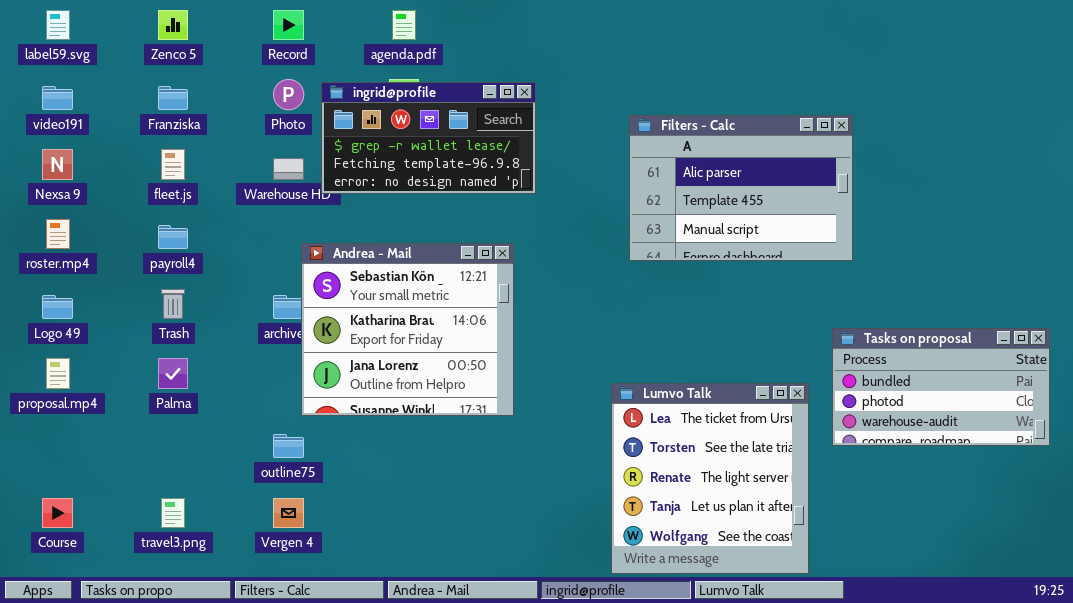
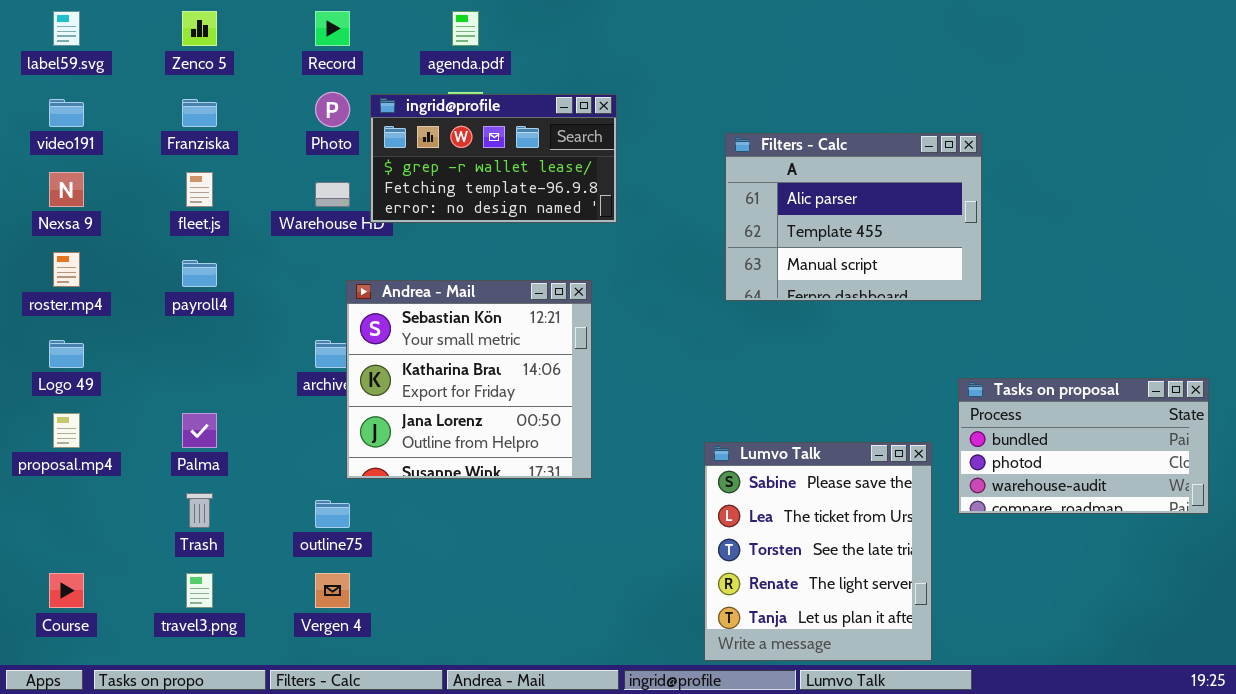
Trash: [161,289,185,319] -> [186,493,213,528], moved
Lumvo Talk: [611,383,809,574] -> [704,442,932,661], scrolled up 1 row

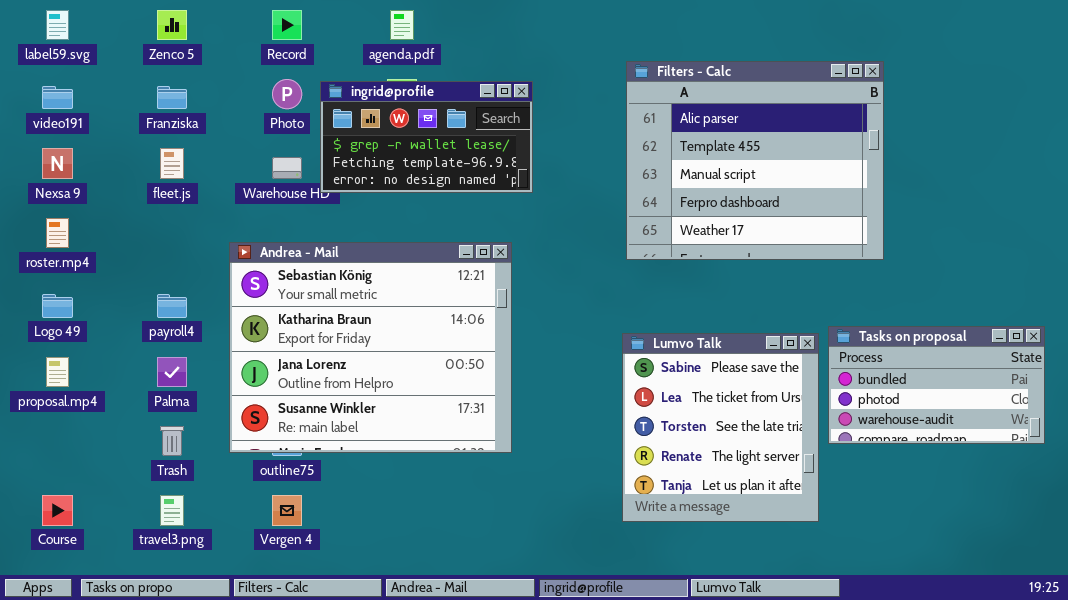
Filters - Calc: [725,133,982,301] -> [626,61,884,260], resized
payroll4: [182,260,217,287] -> [157,294,187,318], moved
Andrea - Mail: [346,280,592,479] -> [229,242,512,453], resized
Lumvo Talk: [704,442,932,661] -> [622,333,819,522], moved

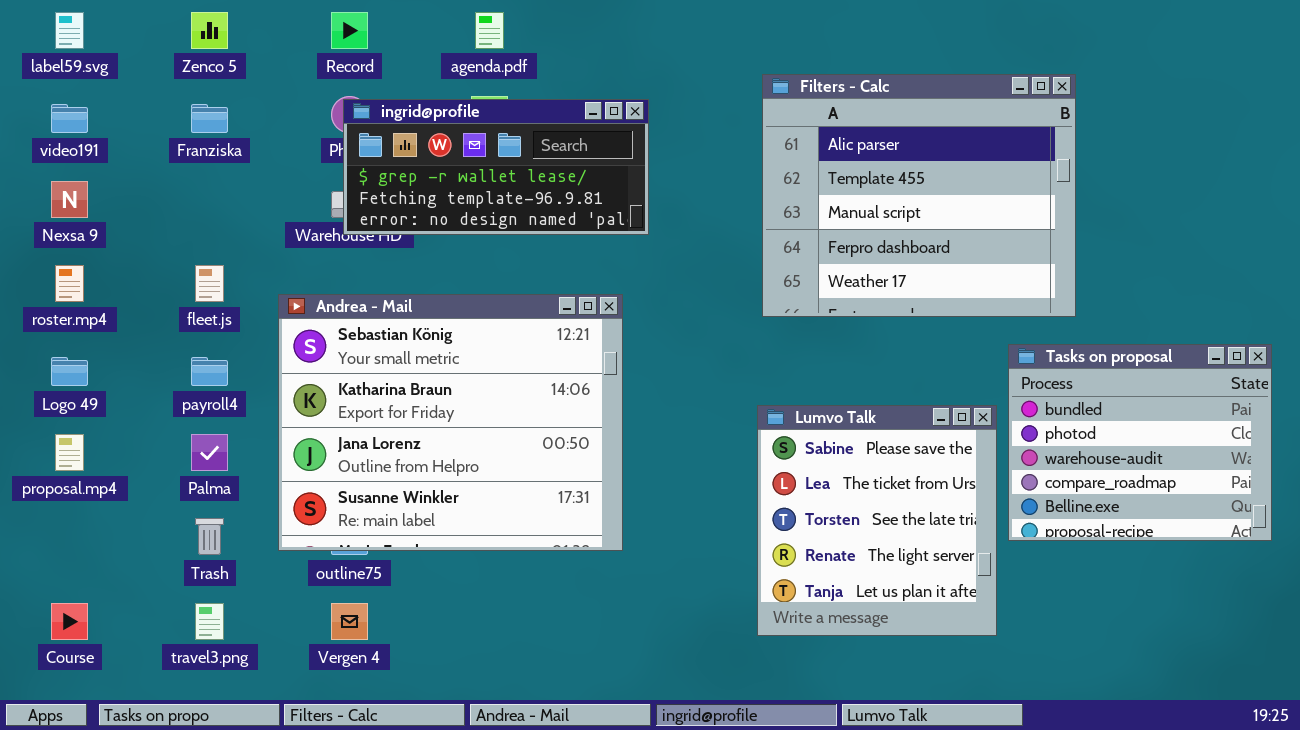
ingrid@profile: [320,81,533,193] -> [343,99,649,235], resized
fleet.js: [160,148,184,179] -> [195,265,224,302], moved
Tasks on proposal: [828,326,1045,444] -> [1008,344,1272,541], resized

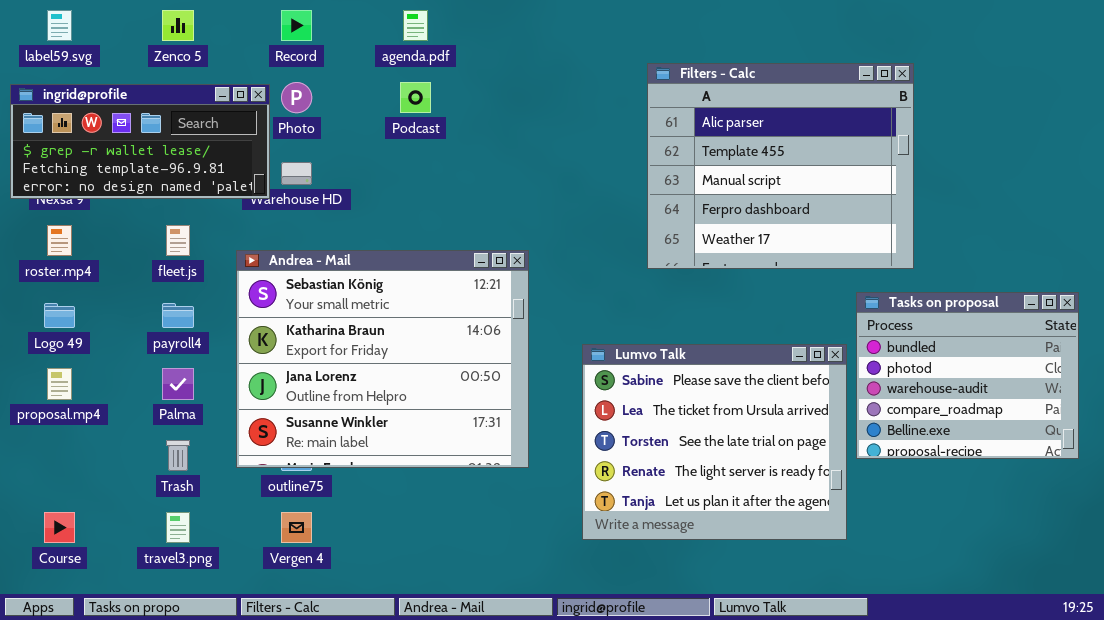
ingrid@profile: [343,99,649,235] -> [10,84,270,199], moved
Lumvo Talk: [757,405,997,636] -> [582,344,847,540], resized

